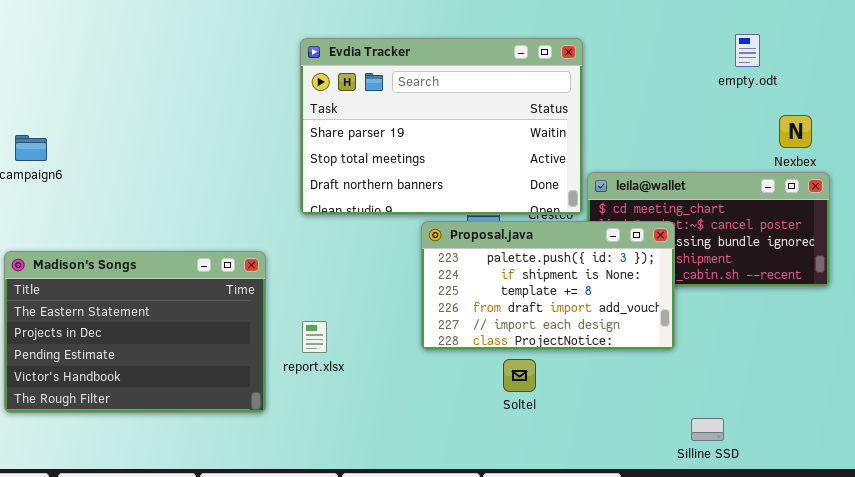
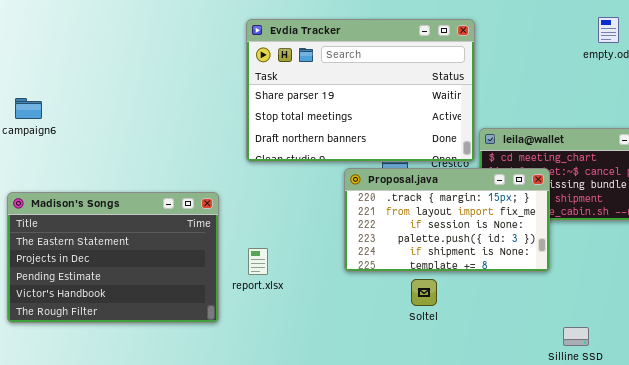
Proposal.java: [421,221,675,350] -> [344,168,550,272], scrolled up 3 rows

